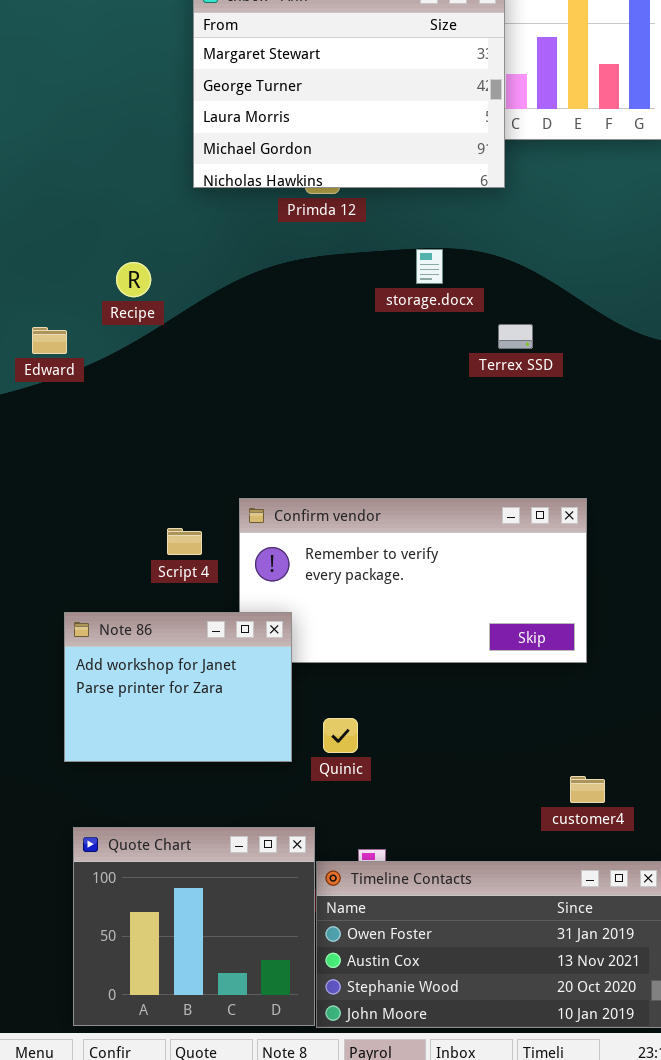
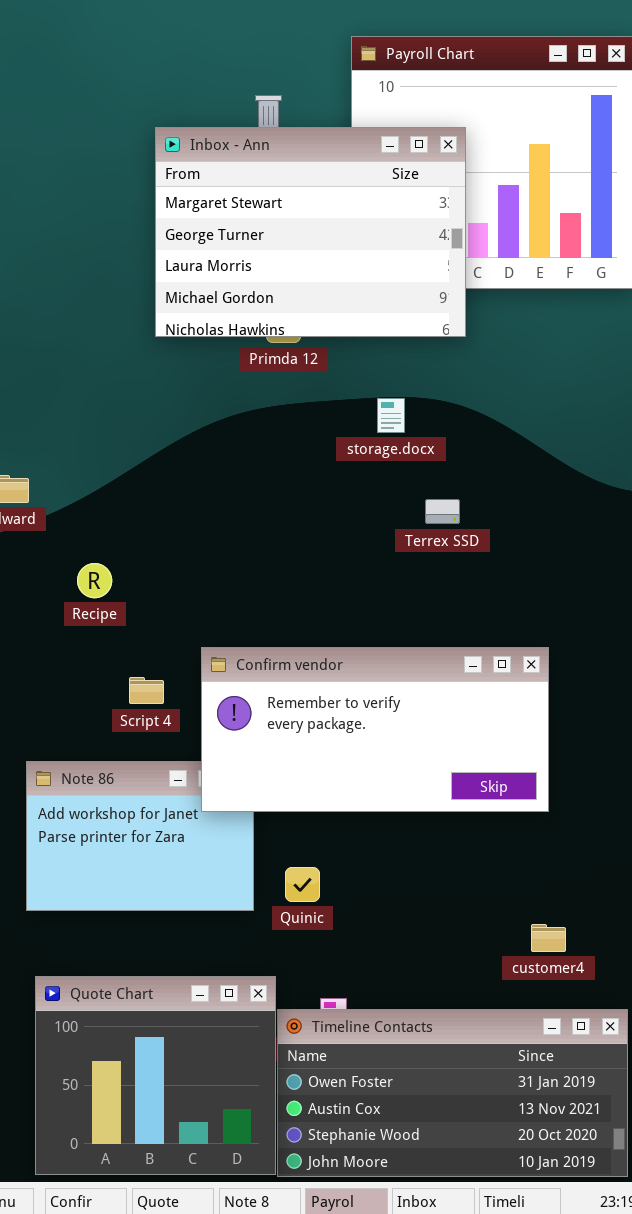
Recipe: [116,262,151,297] -> [77,563,112,598], moved
Terrex SSD: [498,324,533,349] -> [425,499,460,524], moved
Confirm vendor: [239,498,587,663] -> [201,647,549,812], raised

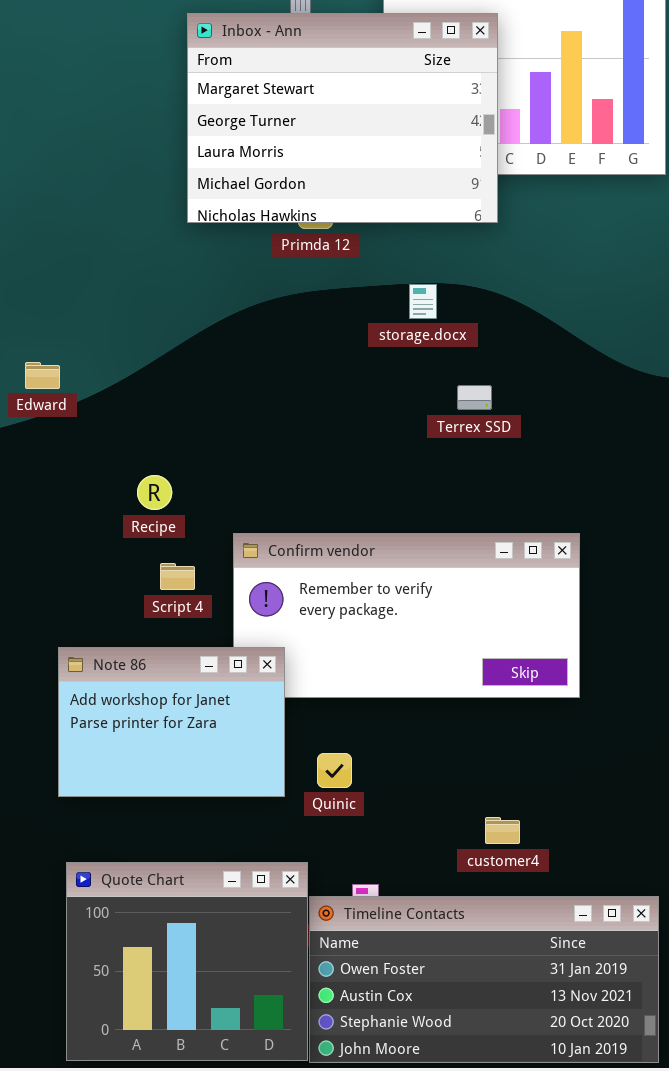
Recipe: [77,563,112,598] -> [137,475,172,510], moved
Note 86: [26,761,254,911] -> [58,647,285,797], raised
customer4: [531,924,566,952] -> [485,817,520,844], moved

